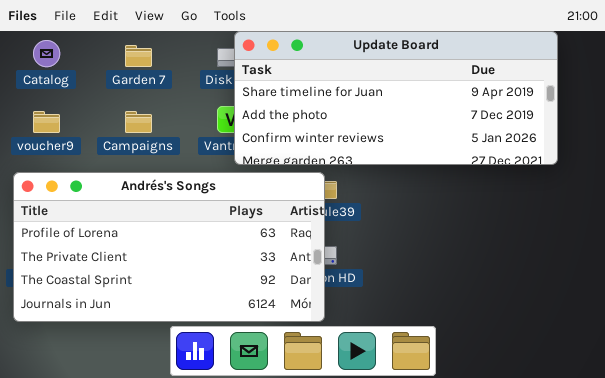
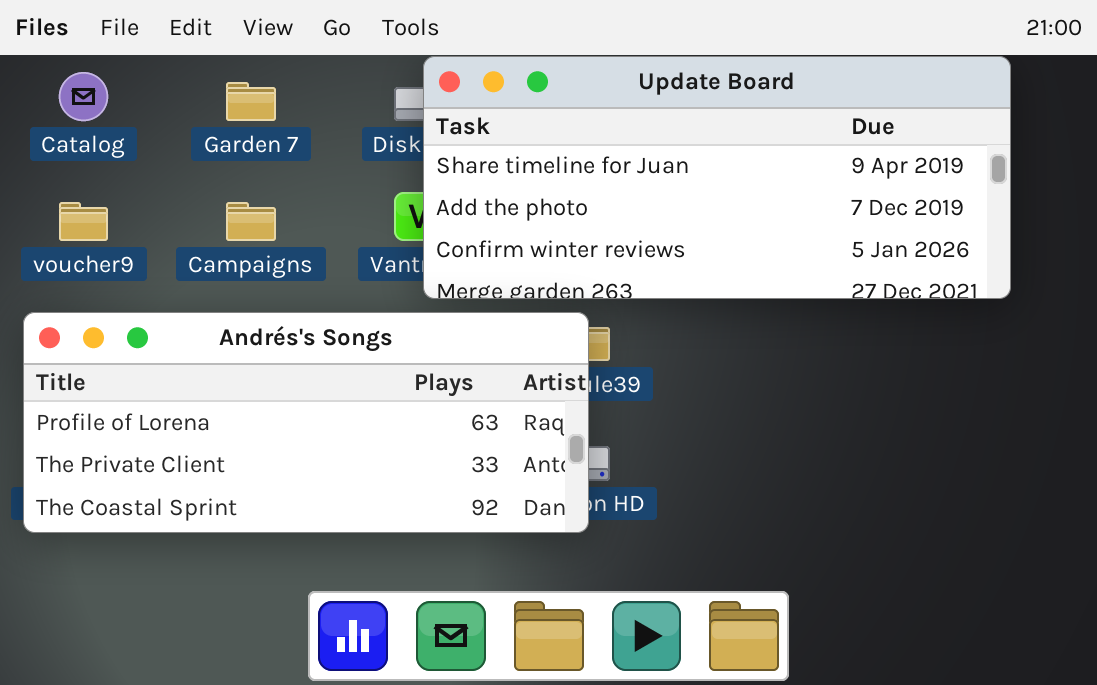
Andrés's Songs: [13,172,325,322] -> [23,312,589,533], resized

